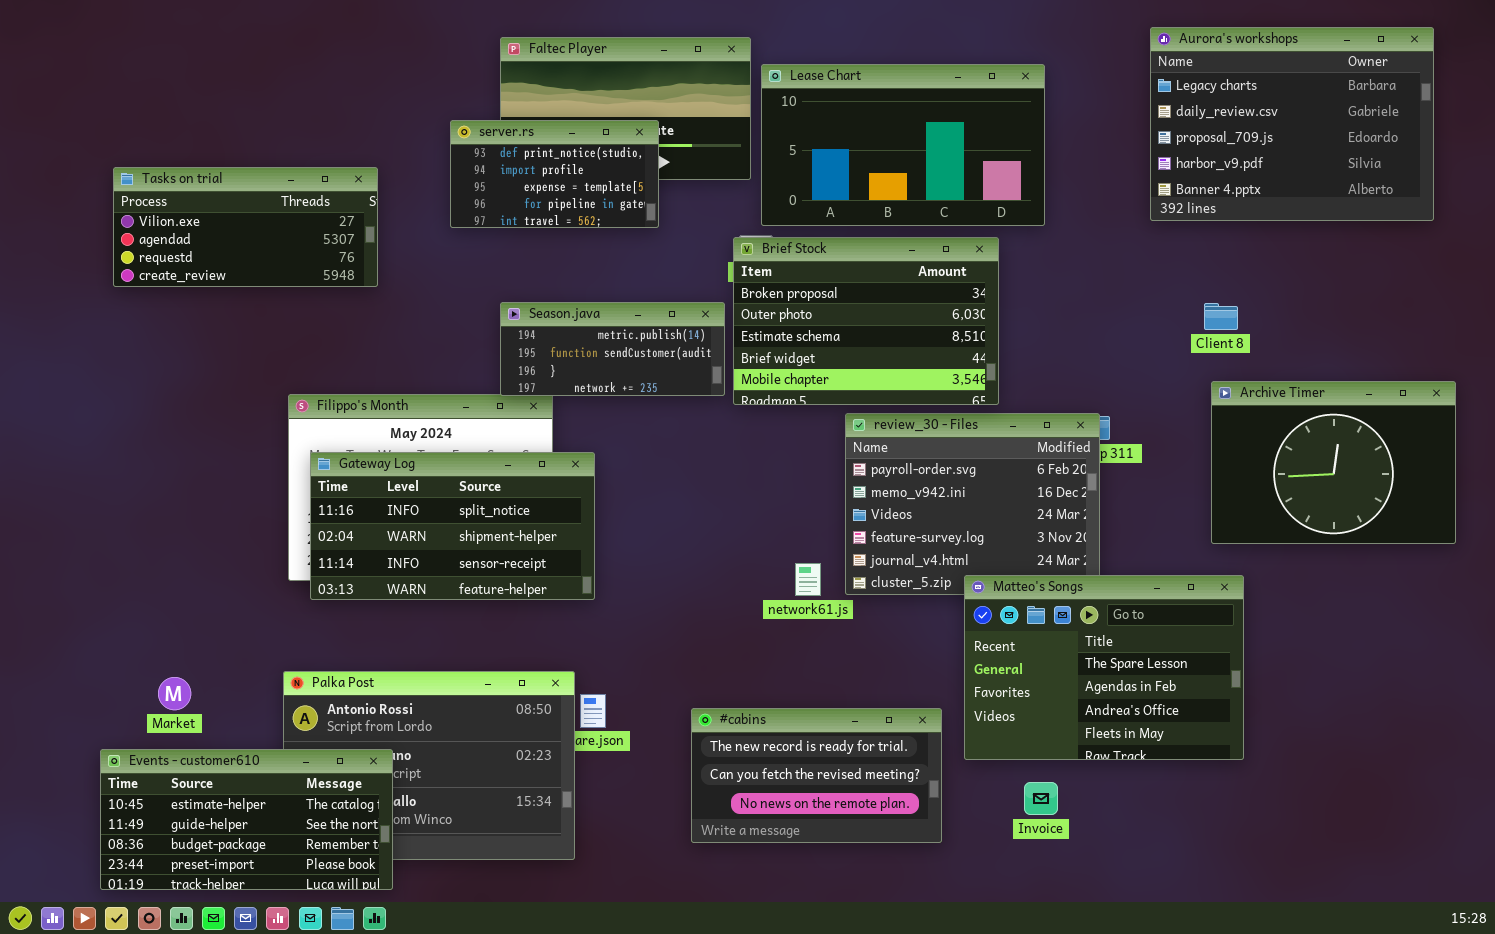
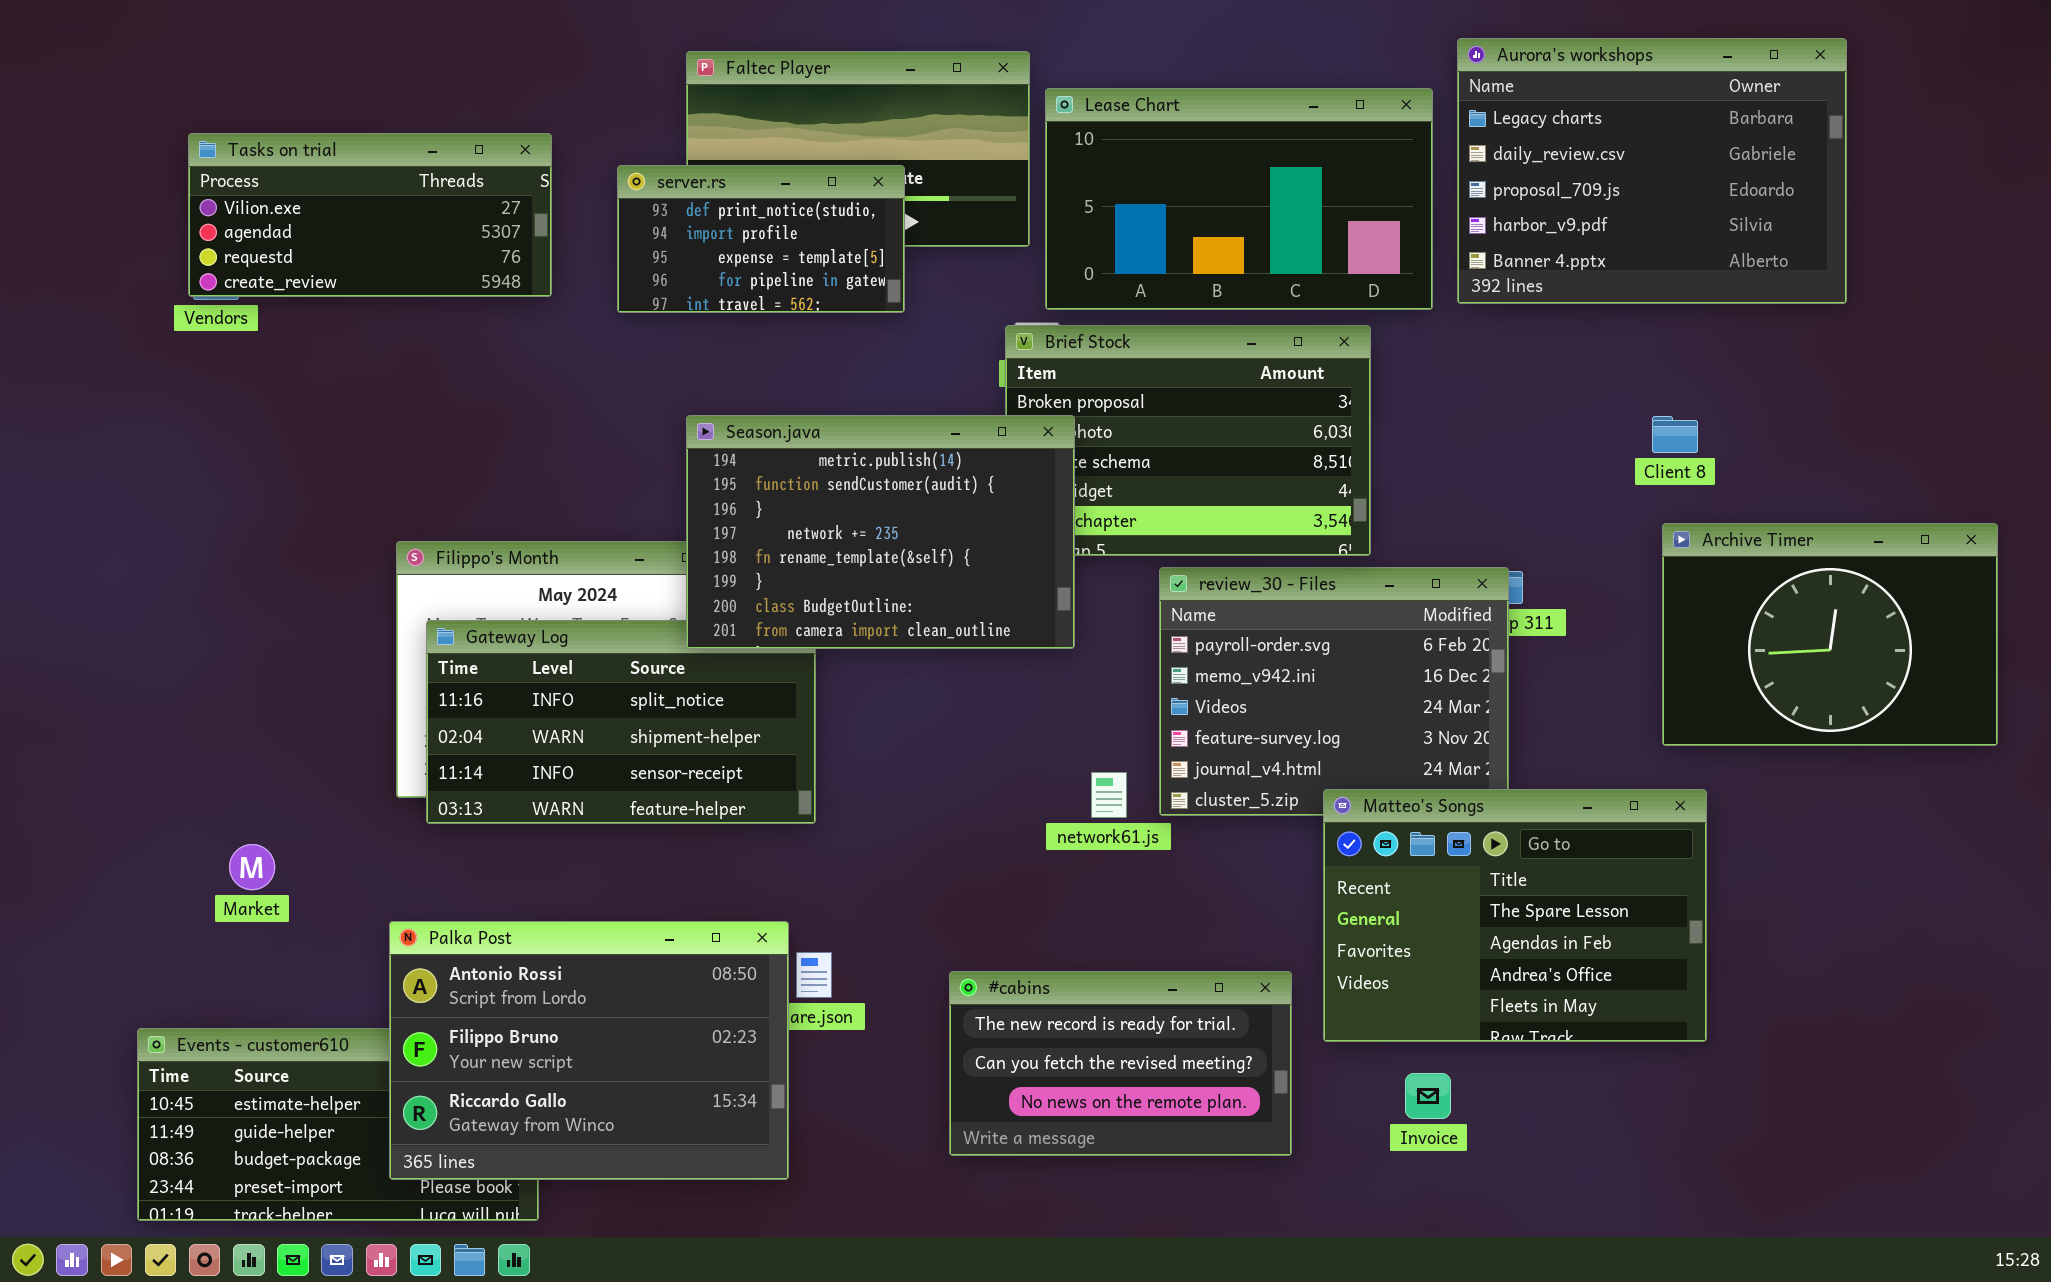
Aurora's workshops: [1150,27,1434,221] -> [1457,38,1847,304], moved
Tasks on trial: [113,167,378,287] -> [188,133,552,297], moved
Season.java: [500,302,725,396] -> [686,415,1075,649], resized
Palka Post: [283,671,575,860] -> [389,921,789,1180], raised
Market: [158,677,191,710] -> [229,844,275,890], moved

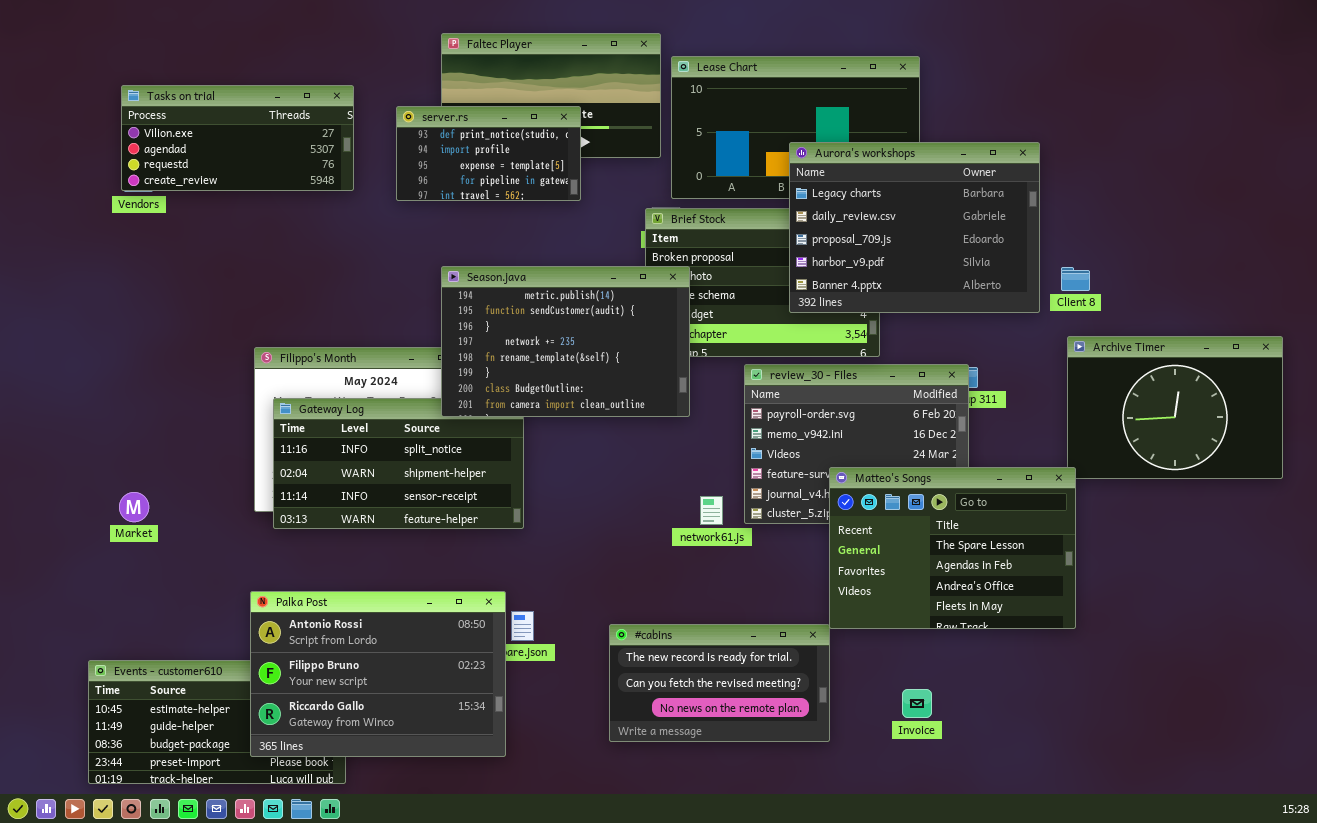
Aurora's workshops: [1457,38,1847,304] -> [789,142,1040,313], moved
Matteo's Songs: [1323,789,1707,1042] -> [829,467,1076,629], moved
Market: [229,844,275,890] -> [119,492,149,522], moved

